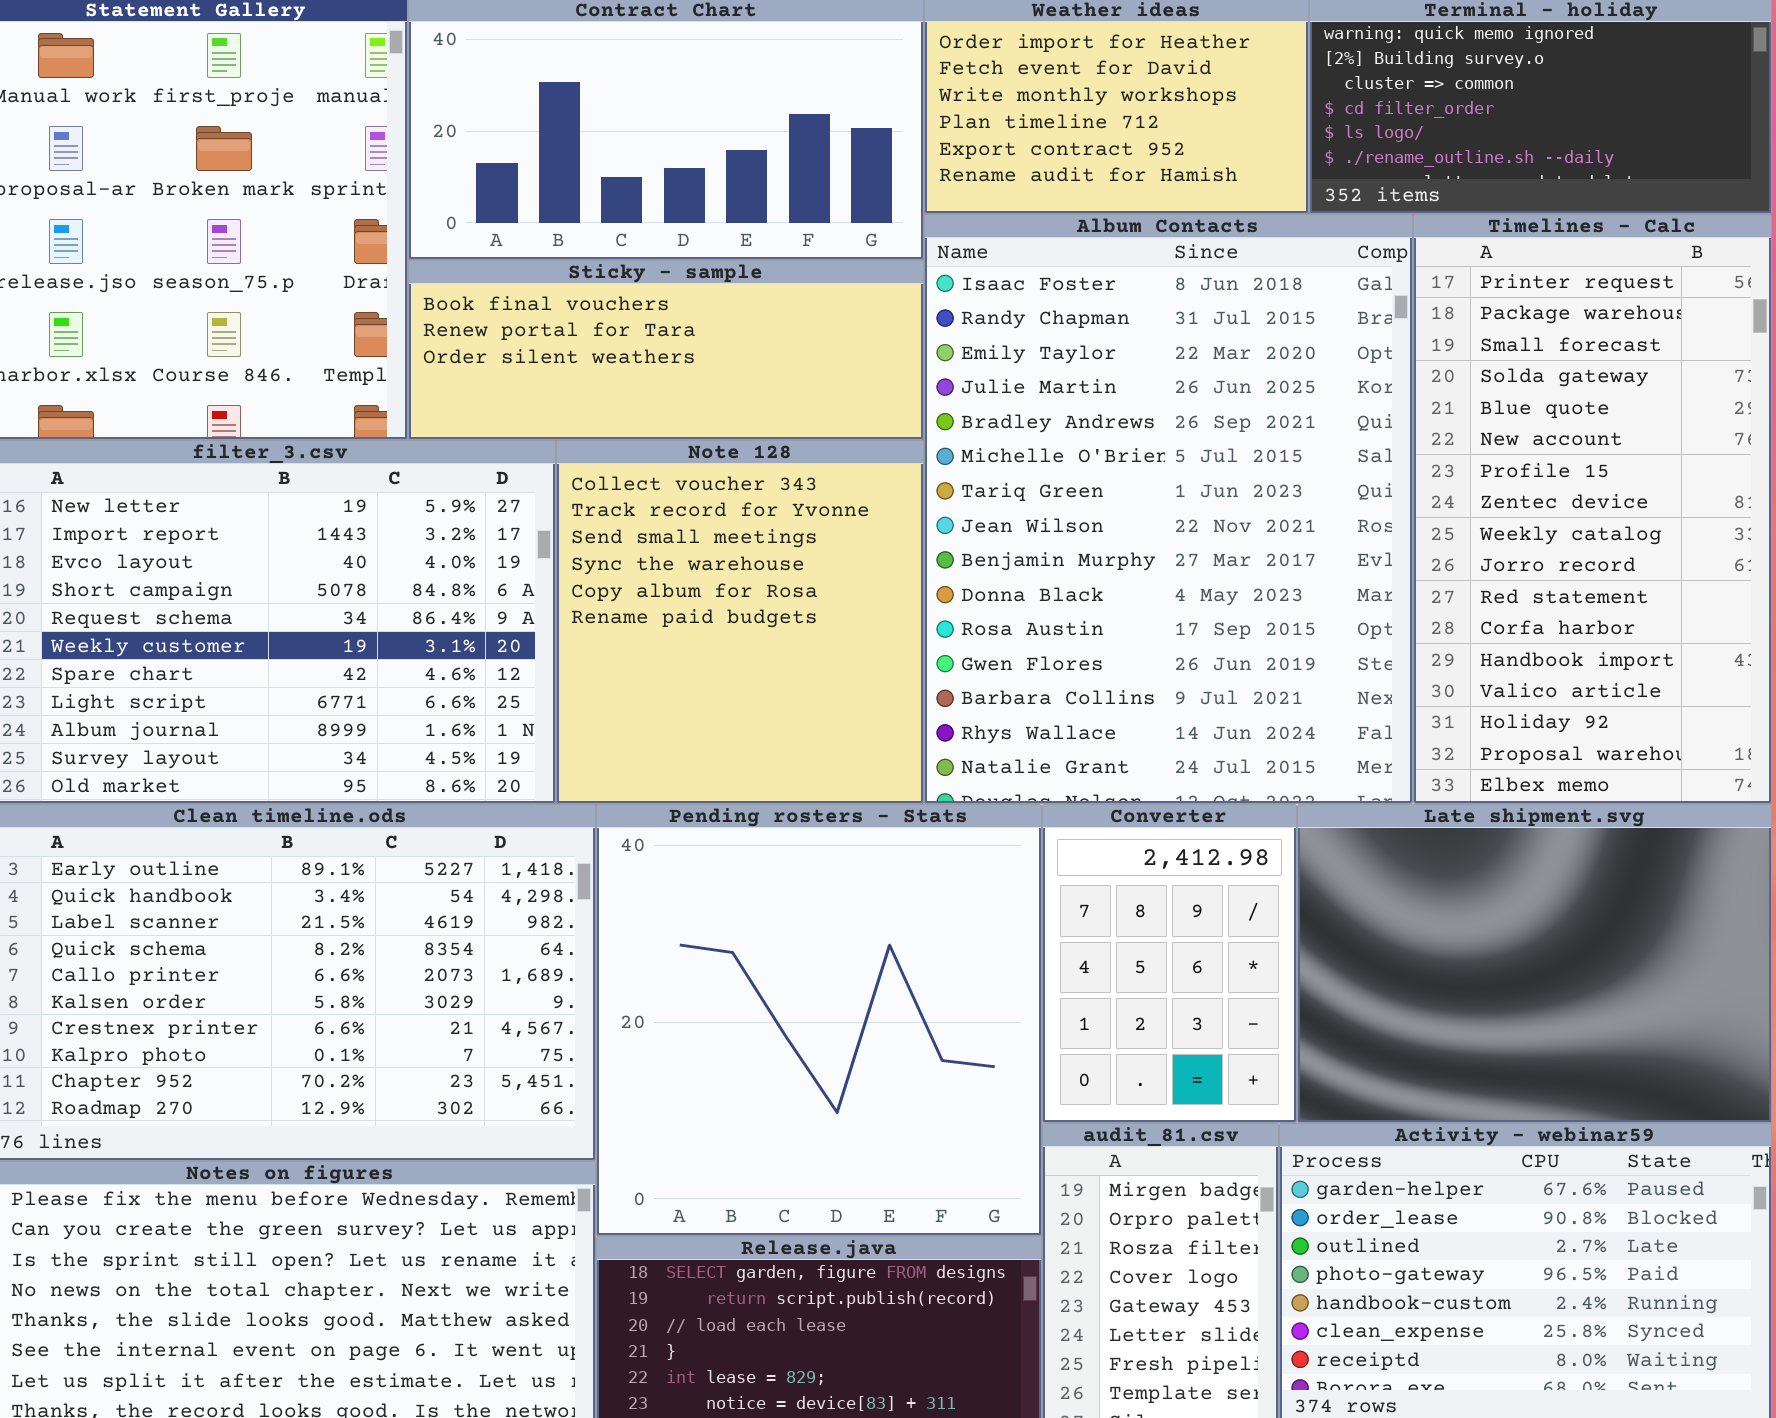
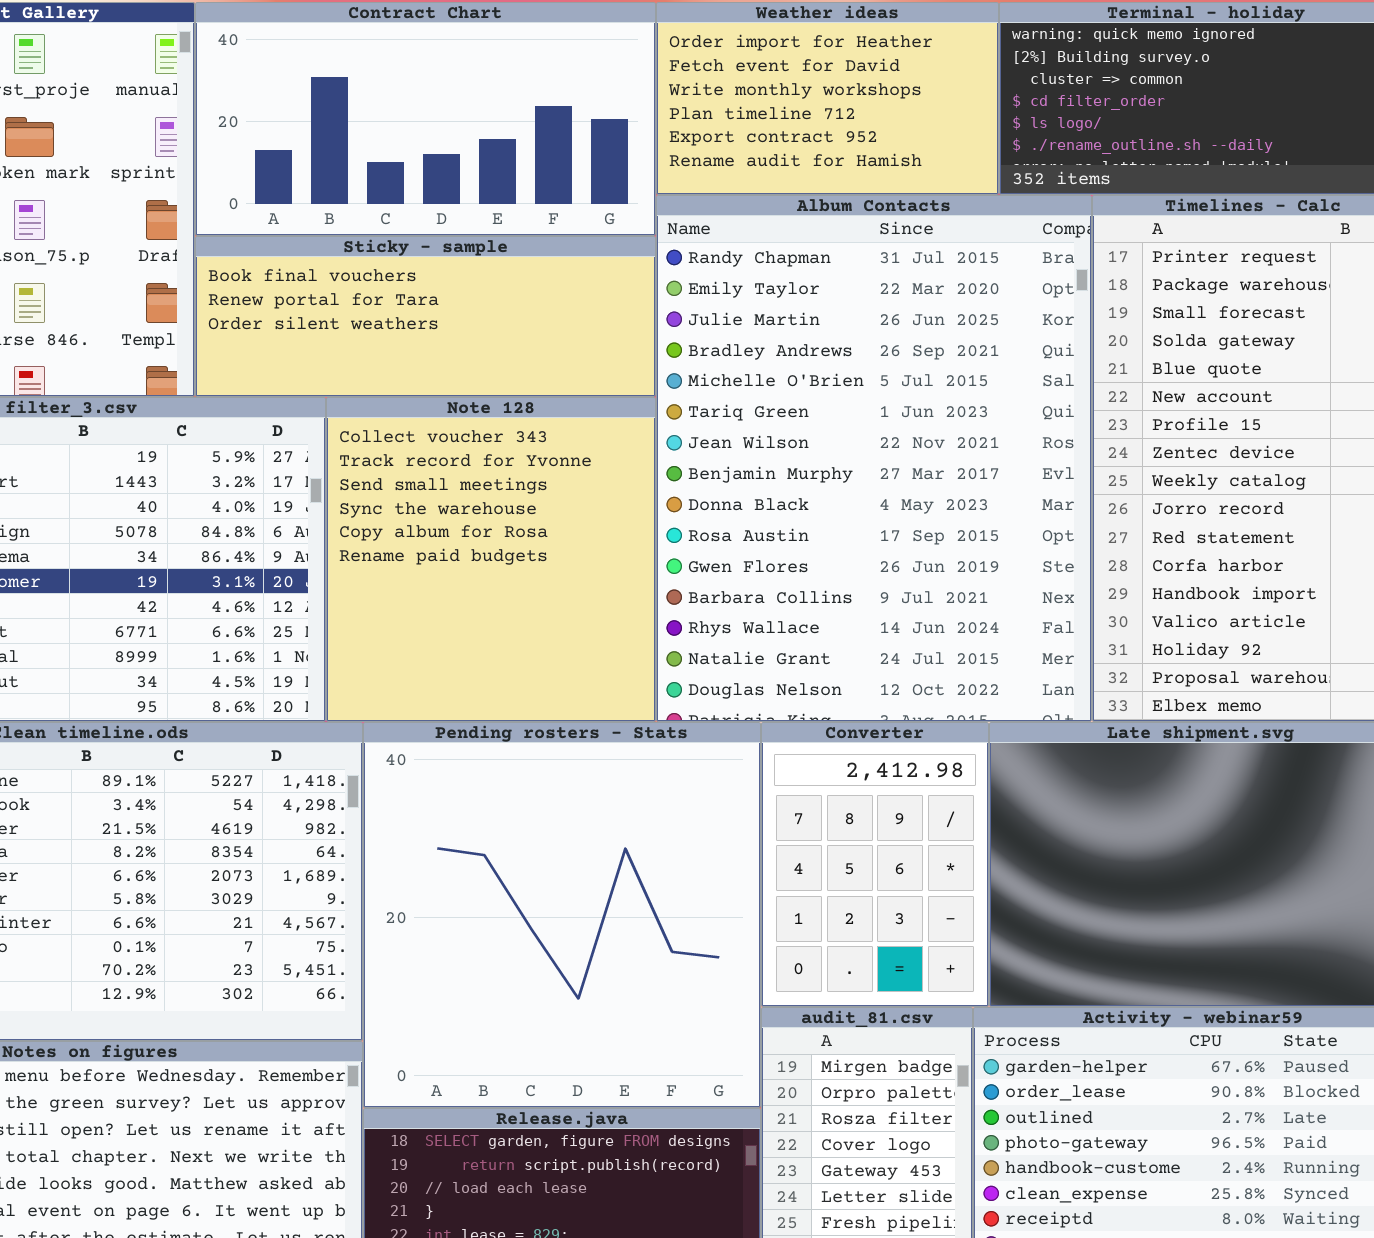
Album Contacts: [924,214,1413,804] -> [656,195,1092,722], scrolled down 1 row

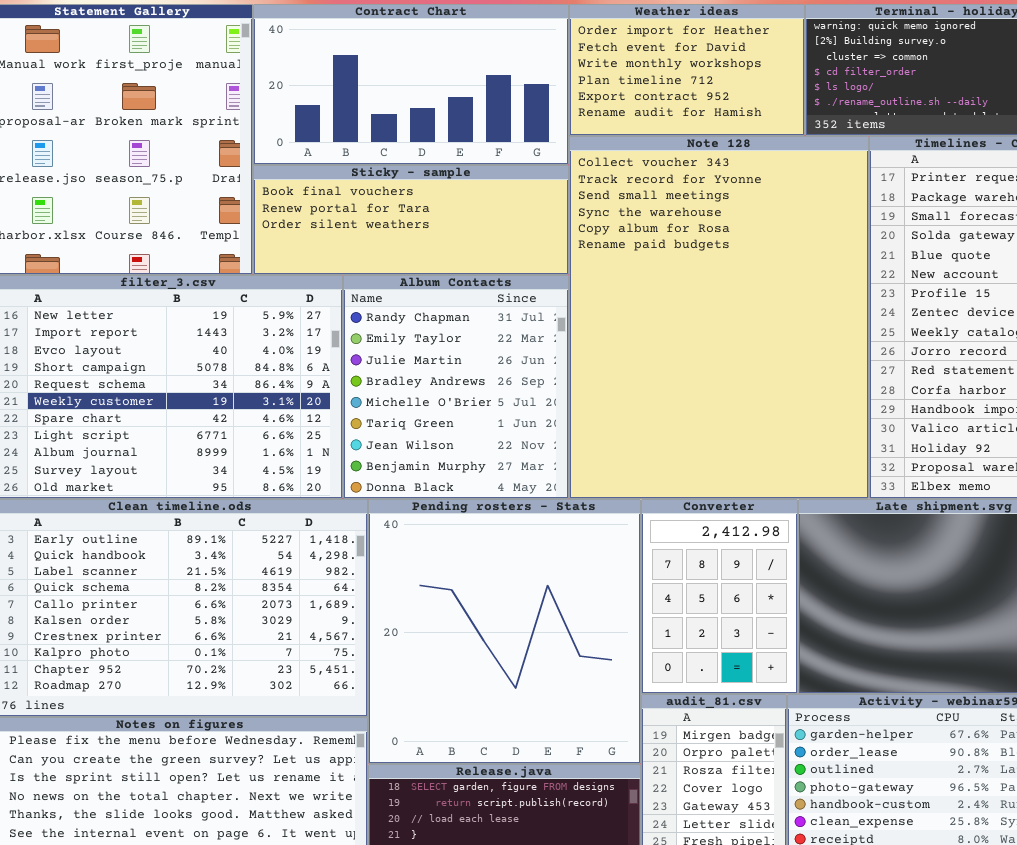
Album Contacts: [656,195,1092,722] -> [343,275,569,499], moved, resized
Note 128: [326,397,656,722] -> [569,136,869,499], moved, resized

